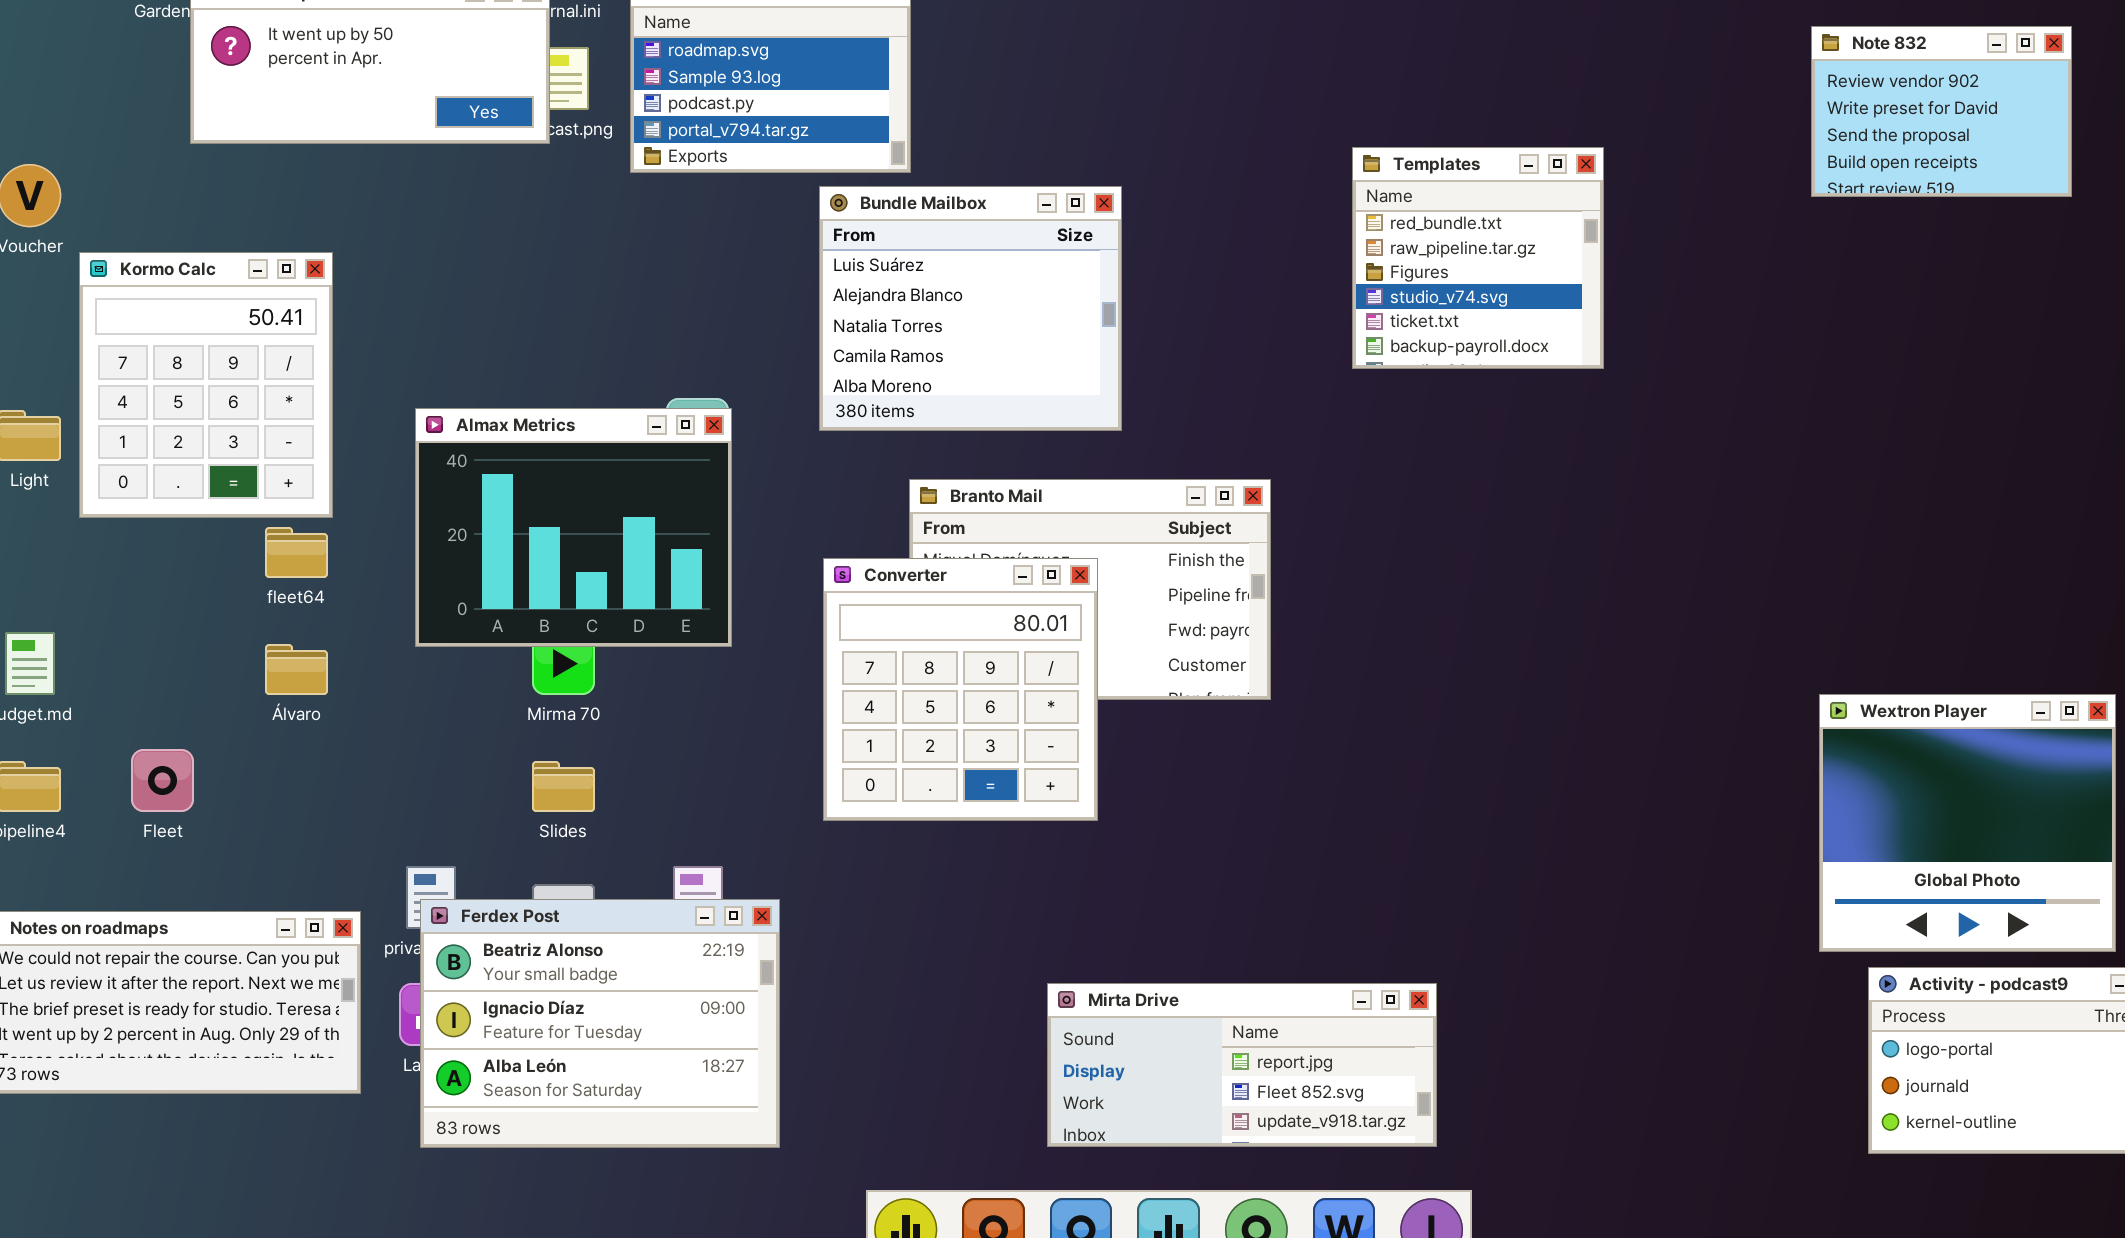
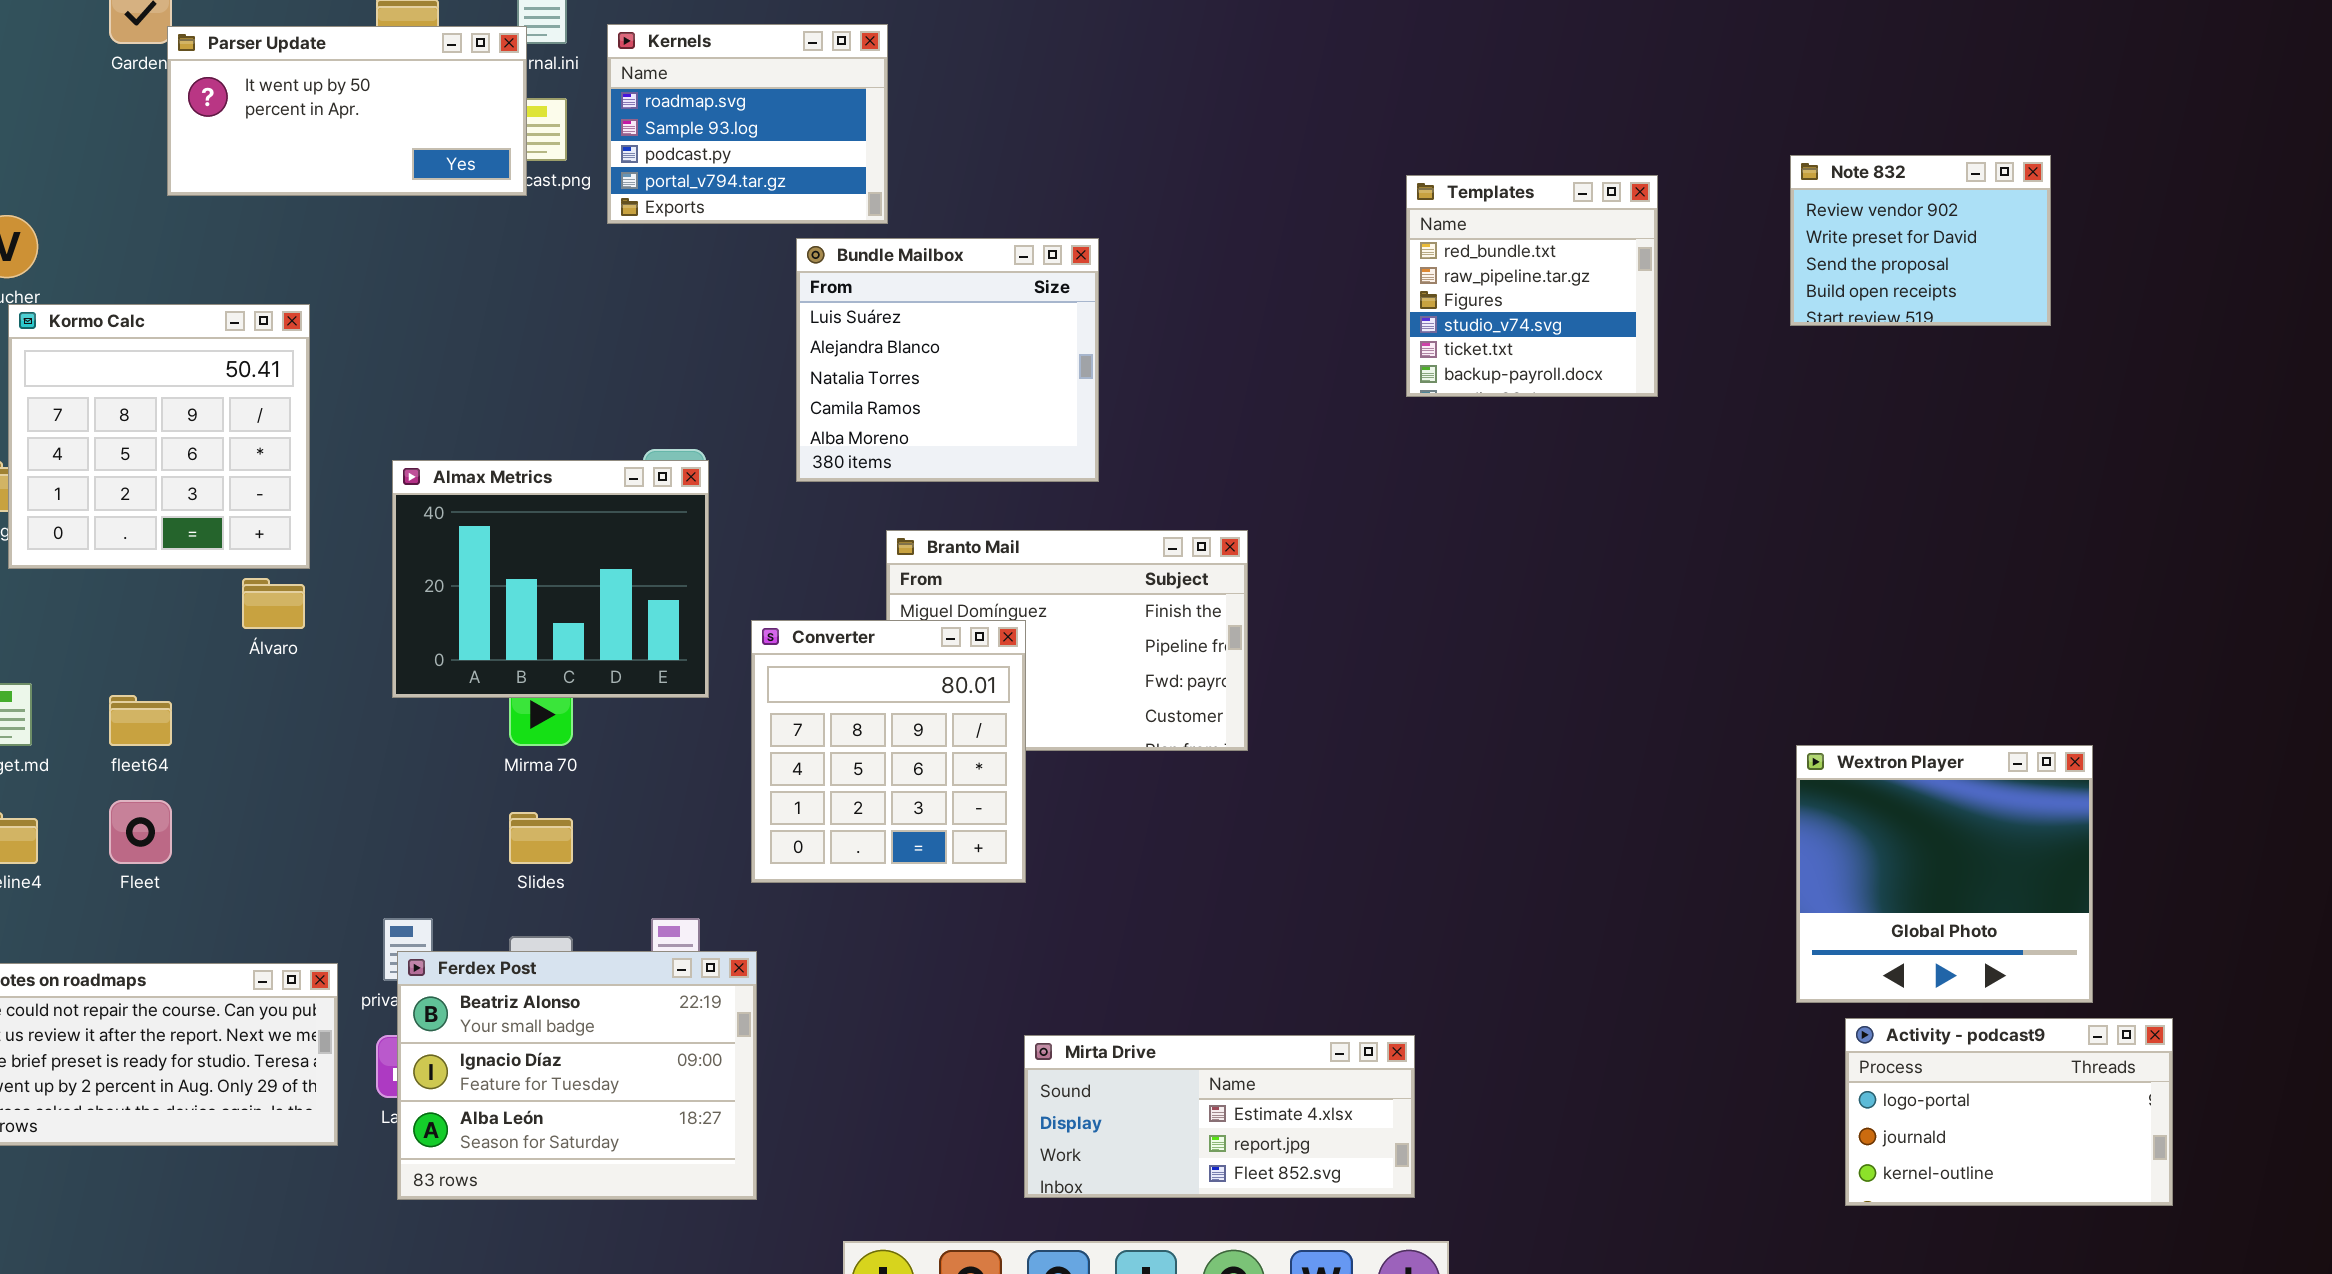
Note 832: [1811,26,2072,197] -> [1790,155,2051,326], moved
Templates: [1352,147,1604,369] -> [1406,175,1658,397], moved
Kormo Calc: [79,252,333,518] -> [8,304,310,569], resized
fleet64: [265,527,328,578] -> [109,695,172,746], moved
Converter: [823,558,1098,821] -> [751,620,1026,883], moved
Álvaro: [265,644,328,695] -> [242,578,305,629], moved
Mirta Drive: [1047,983,1437,1147] -> [1024,1035,1415,1198], scrolled up 1 row

